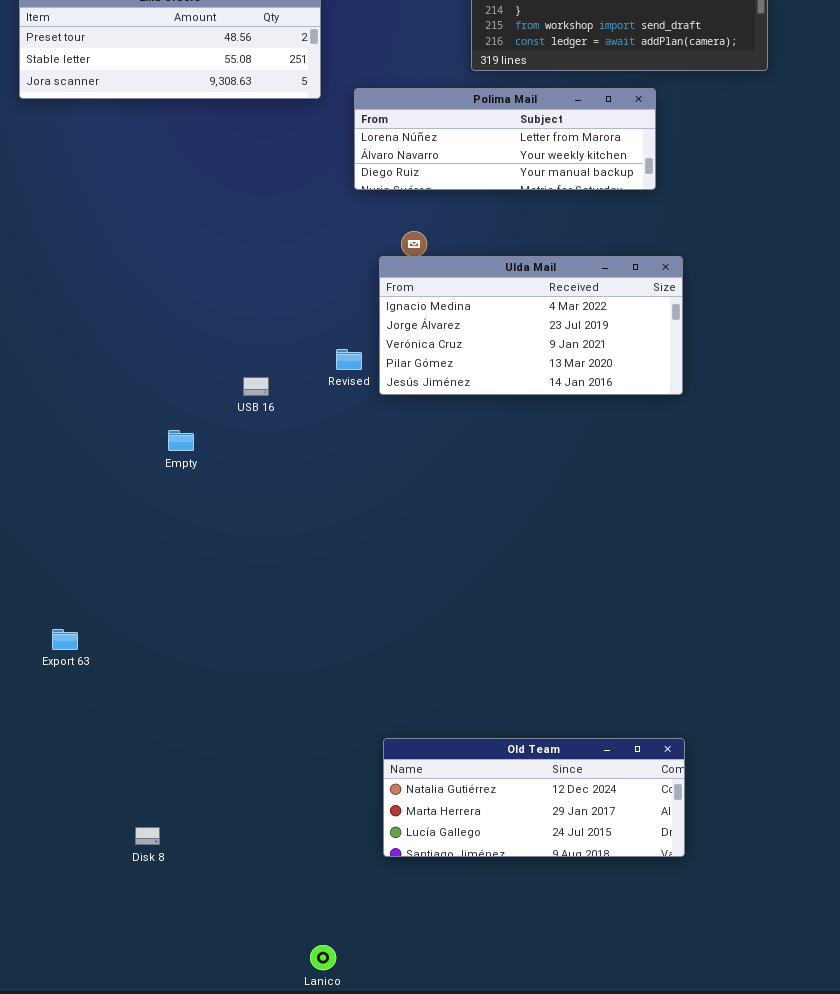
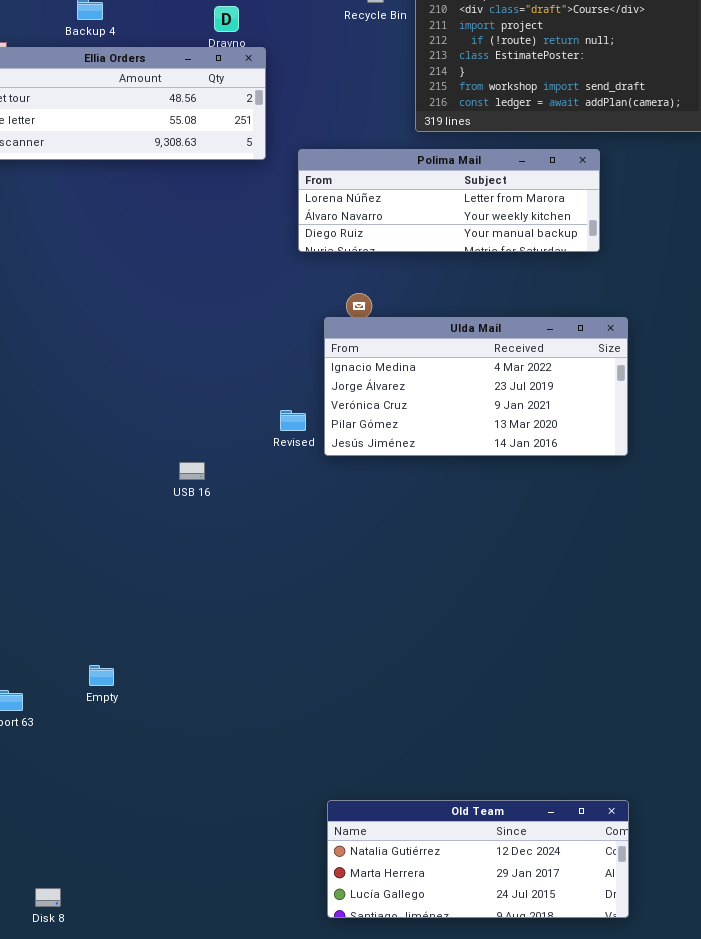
USB 16: [243,377,269,396] -> [179,462,205,480], moved
Empty: [168,430,194,451] -> [89,665,114,686], moved
Disk 8: [135,827,160,845] -> [35,888,61,907], moved

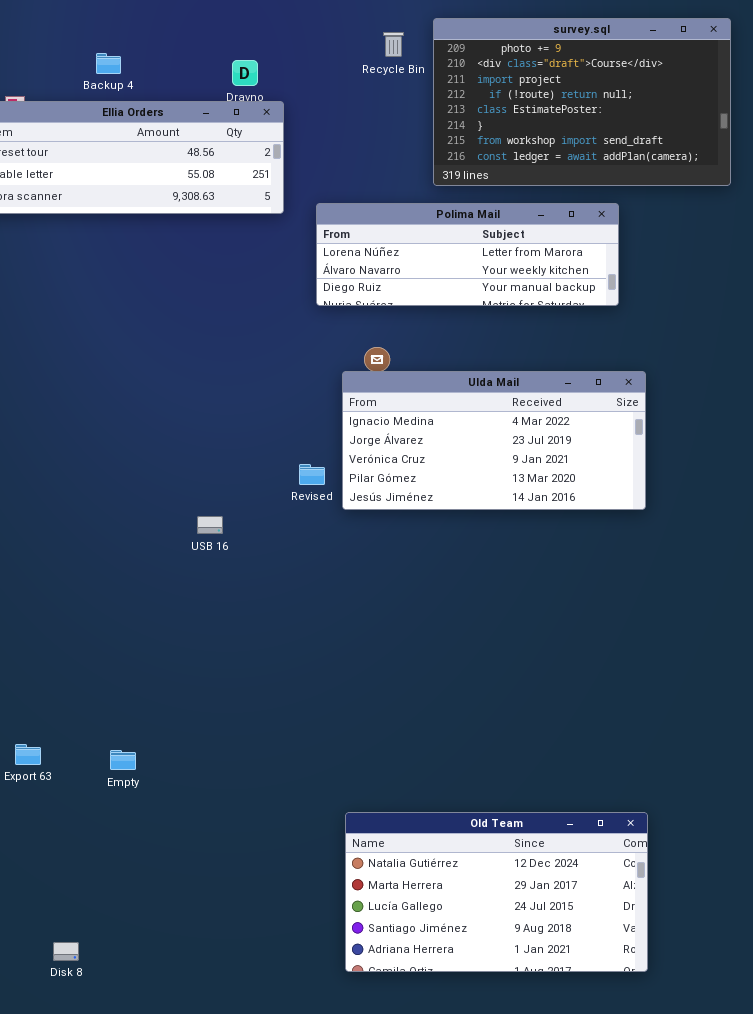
Empty: [89,665,114,686] -> [110,750,136,770], moved
Old Team: [327,800,629,918] -> [345,812,648,972], resized

